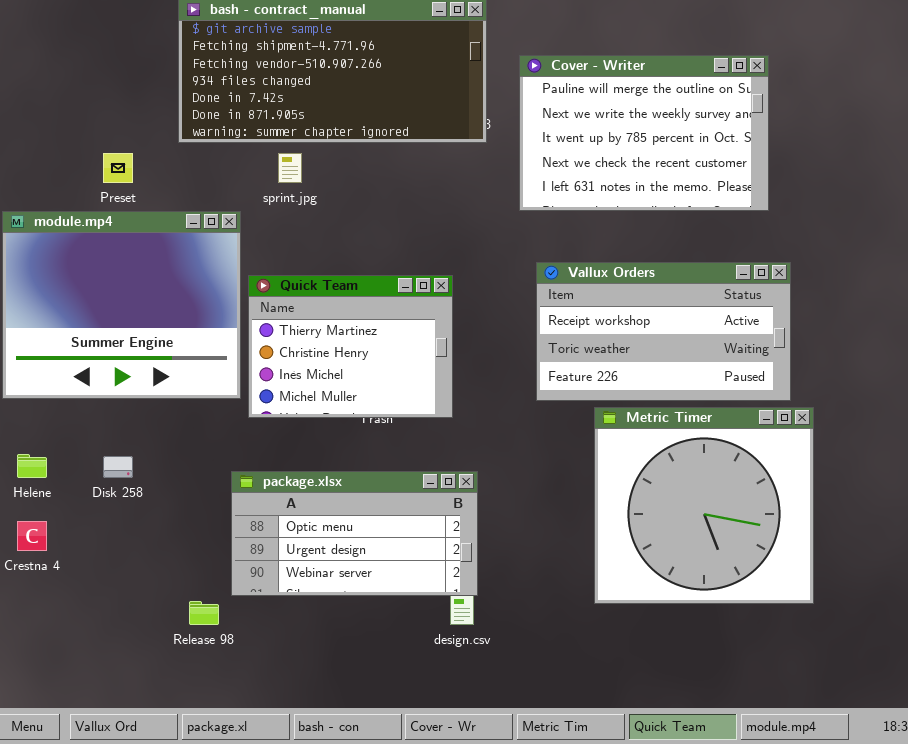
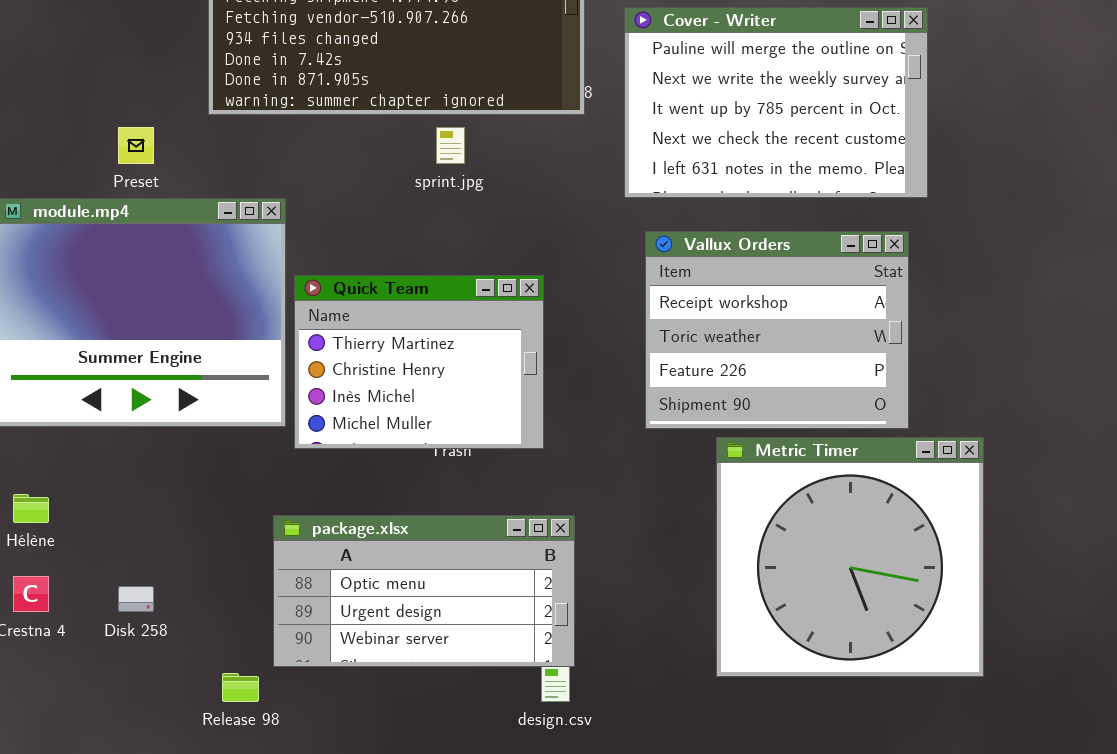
sprint.jpg: [278,153,302,183] -> [436,127,465,164], moved
Vallux Orders: [536,262,791,401] -> [645,231,909,429], resized
Disk 258: [103,456,133,478] -> [118,586,154,612], moved

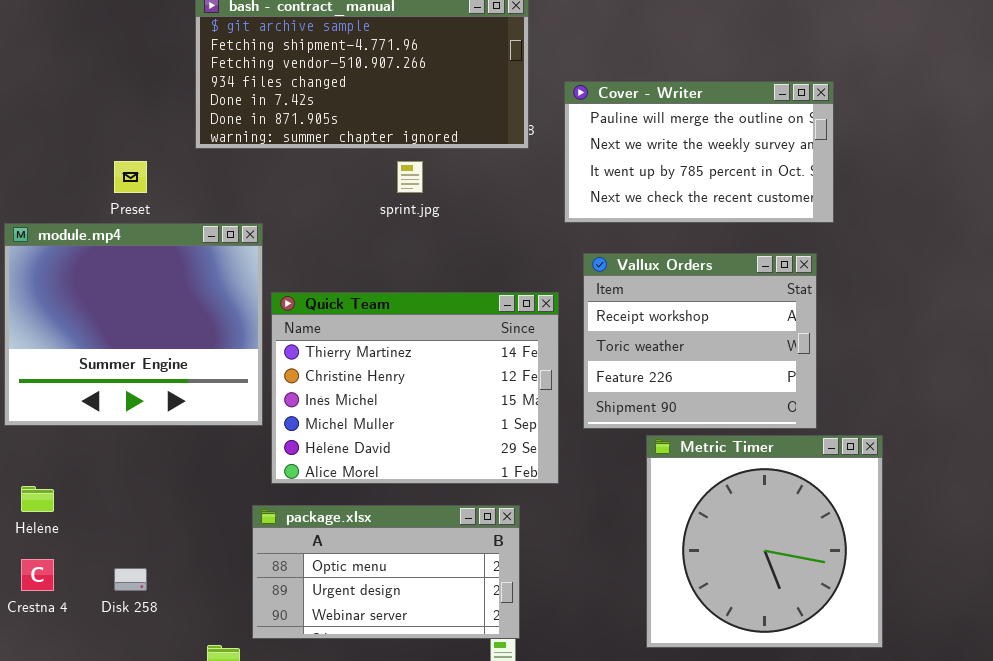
Cover - Writer: [624,7,928,198] -> [564,81,834,223], resized
Quick Team: [294,275,544,449] -> [271,292,559,484], resized

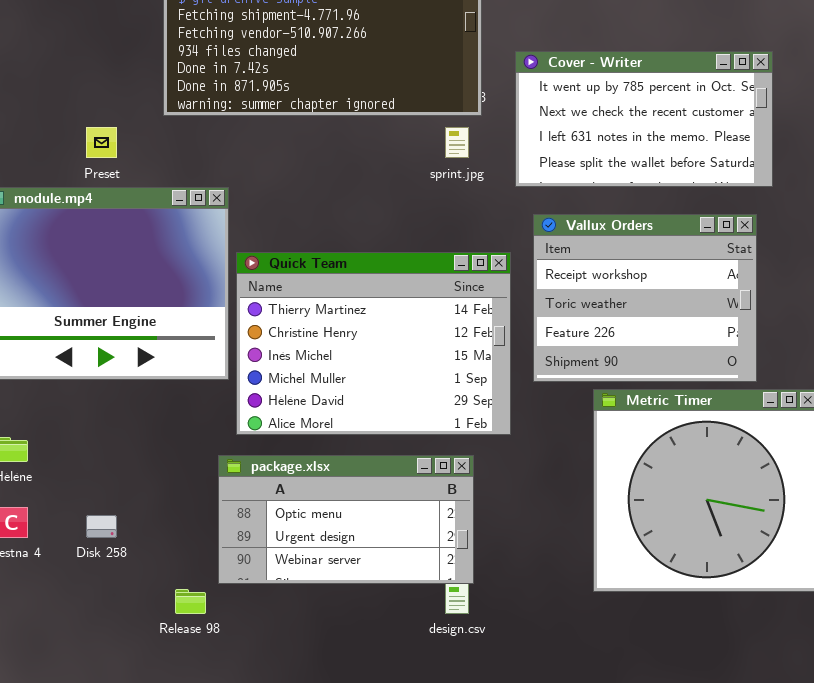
Cover - Writer: [564,81,834,223] -> [515,51,773,187], scrolled down 2 rows
sprint.jpg: [397,161,423,193] -> [445,127,469,158], moved

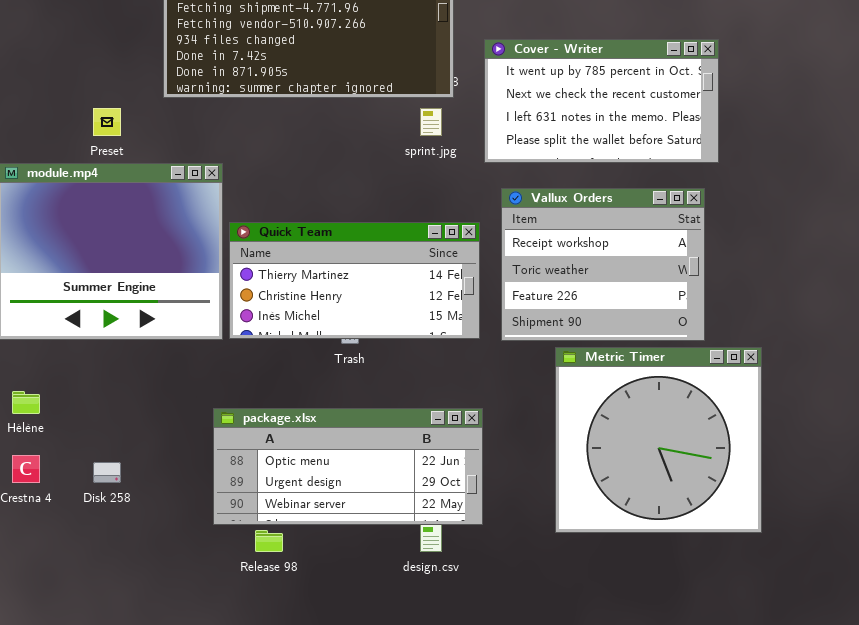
Quick Team: [236,252,511,435] -> [229,222,480,339], resized
package.xlsx: [218,455,474,584] -> [213,408,483,525], resized
Release 98: [175,589,206,614] -> [255,530,283,552], moved

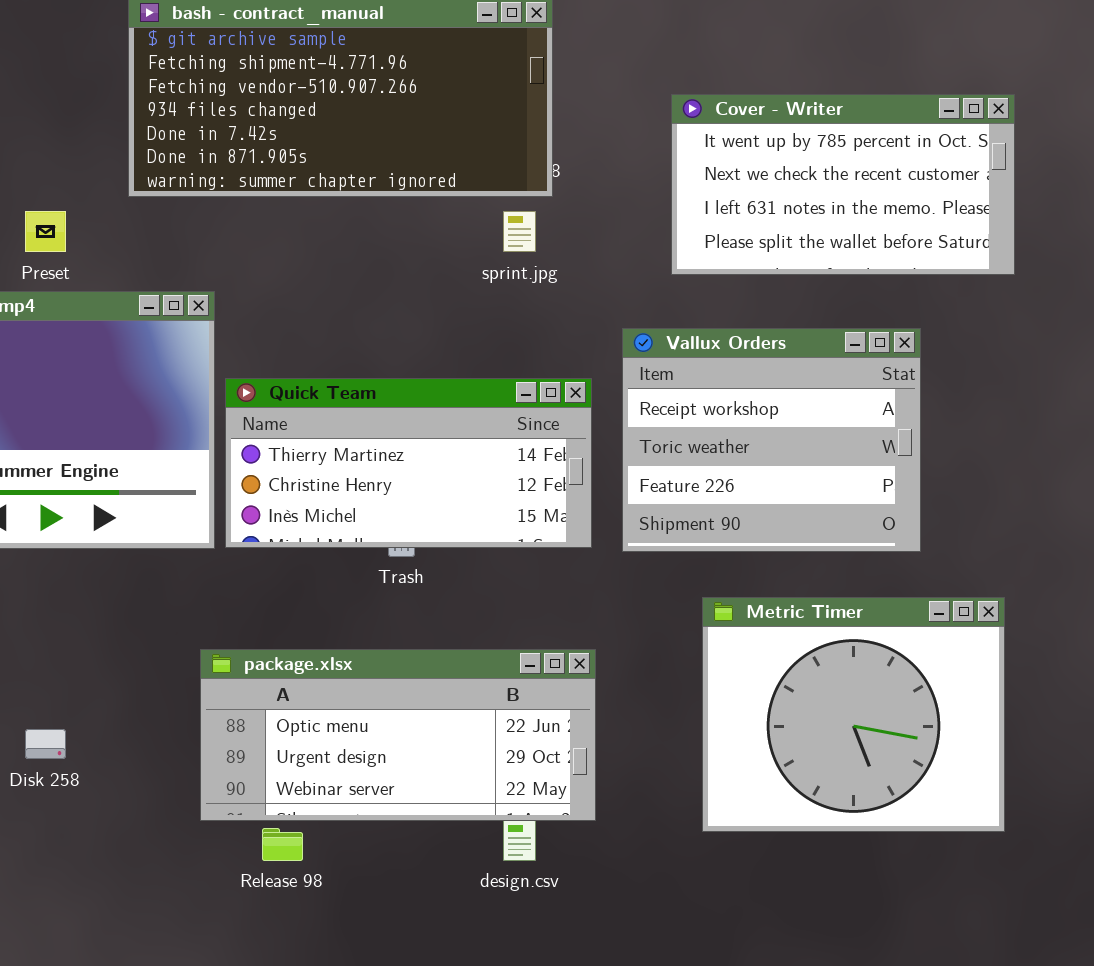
Cover - Writer: [484,39,719,163] -> [671,94,1015,275], moved
Metric Timer: [555,347,762,533] -> [702,597,1005,832], resized

